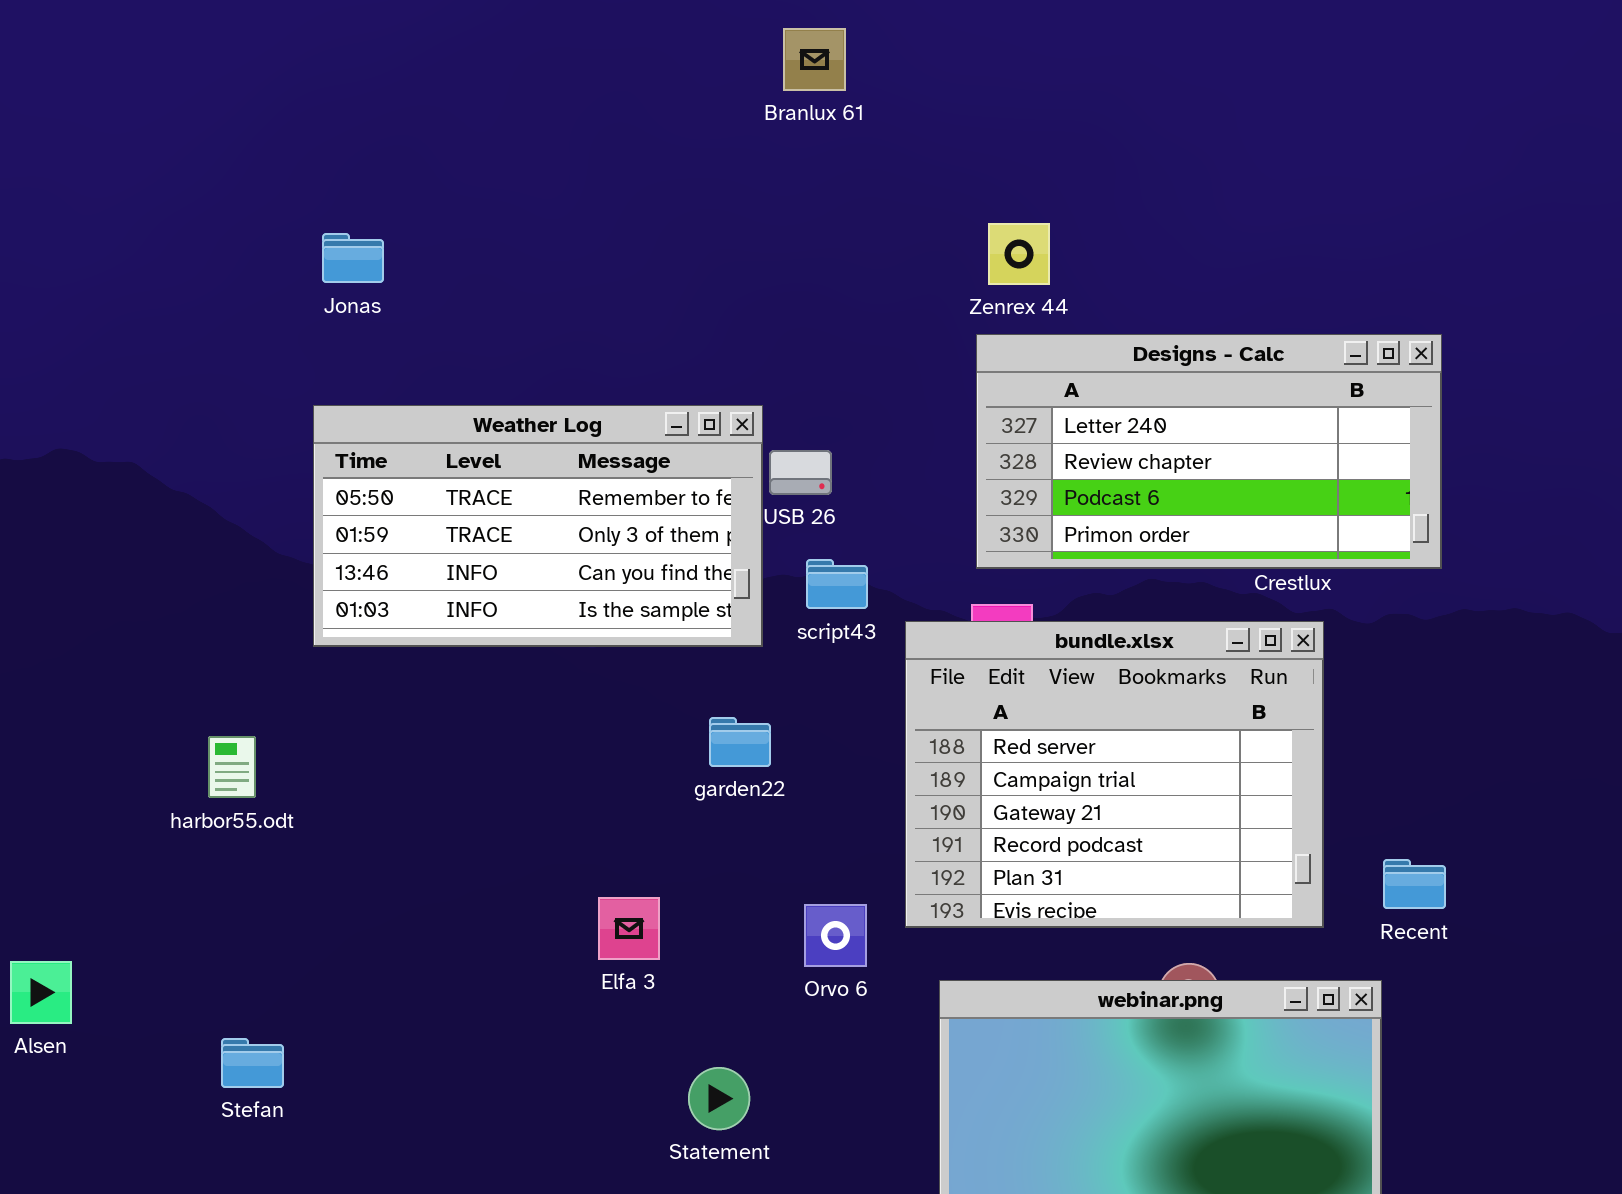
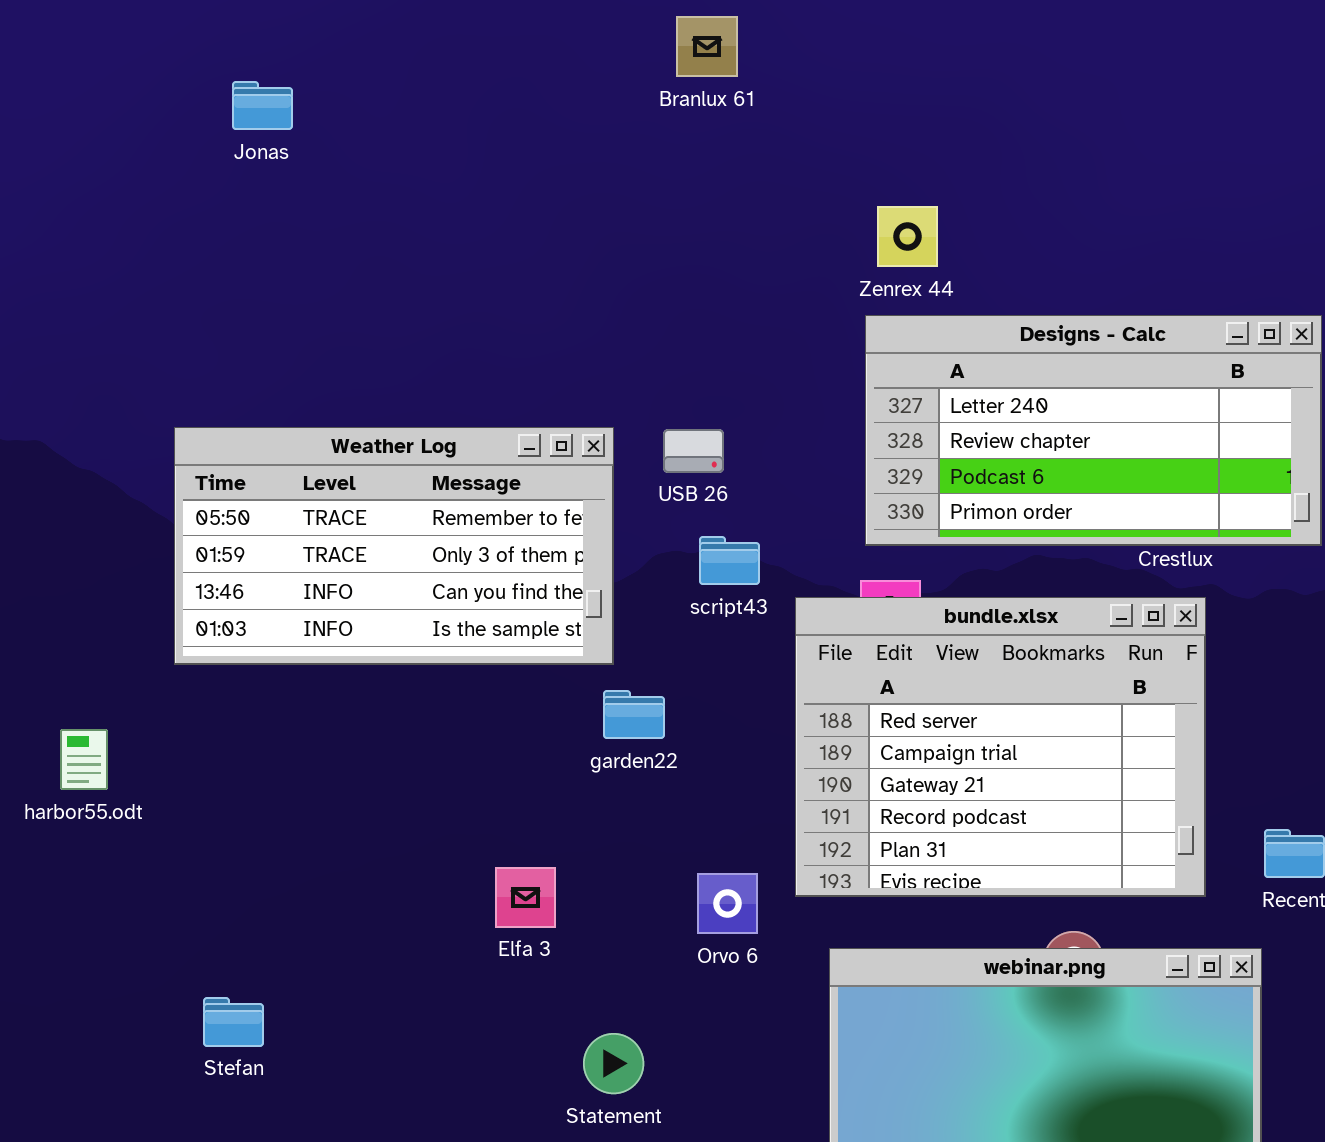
Jonas: [322,233,384,283] -> [232,81,293,130], moved
Weather Log: [313,405,763,647] -> [174,427,614,665], moved
harbor55.odt: [208,736,256,798] -> [60,729,108,790], moved
Stefan: [221,1038,284,1088] -> [203,997,264,1047], moved

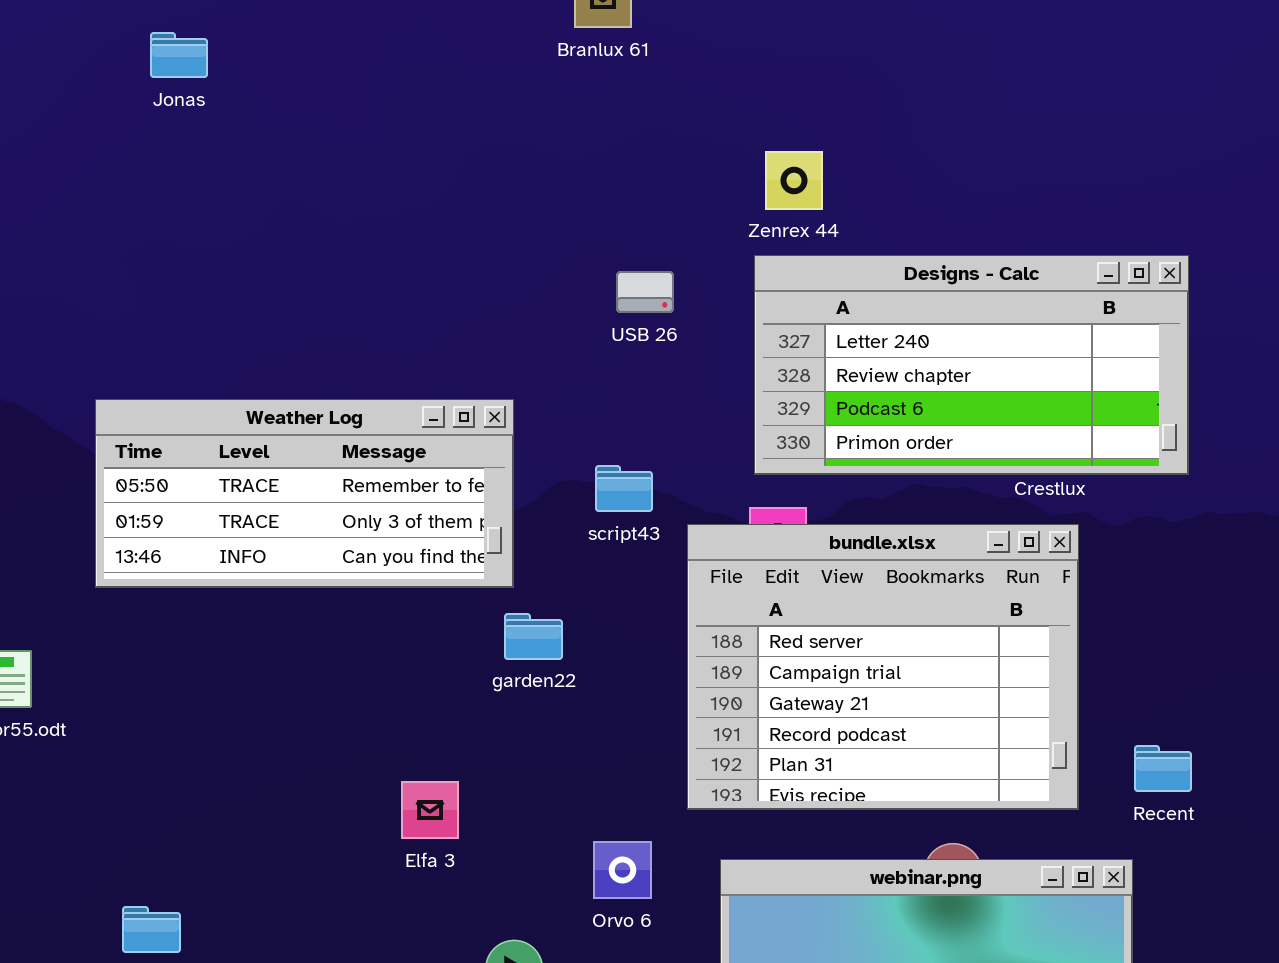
Weather Log: [174,427,614,665] -> [95,399,514,588], resized
USB 26: [663,429,724,473] -> [616,271,674,313], moved
Orvo 6: [697,873,758,934] -> [593,841,652,899], moved

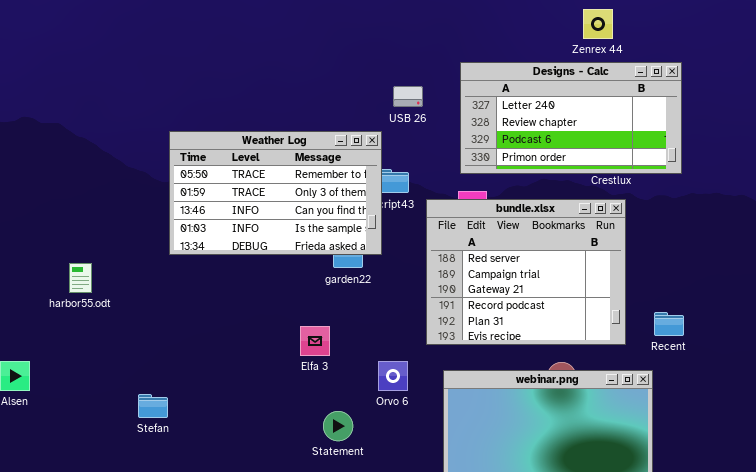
Zenrex 44: [765,151,823,210] -> [583,9,613,39], moved
USB 26: [616,271,674,313] -> [393,86,423,107], moved
Weather Log: [95,399,514,588] -> [169,131,382,255], moved, resized
Elfa 3: [401,781,459,839] -> [300,326,330,356], moved

